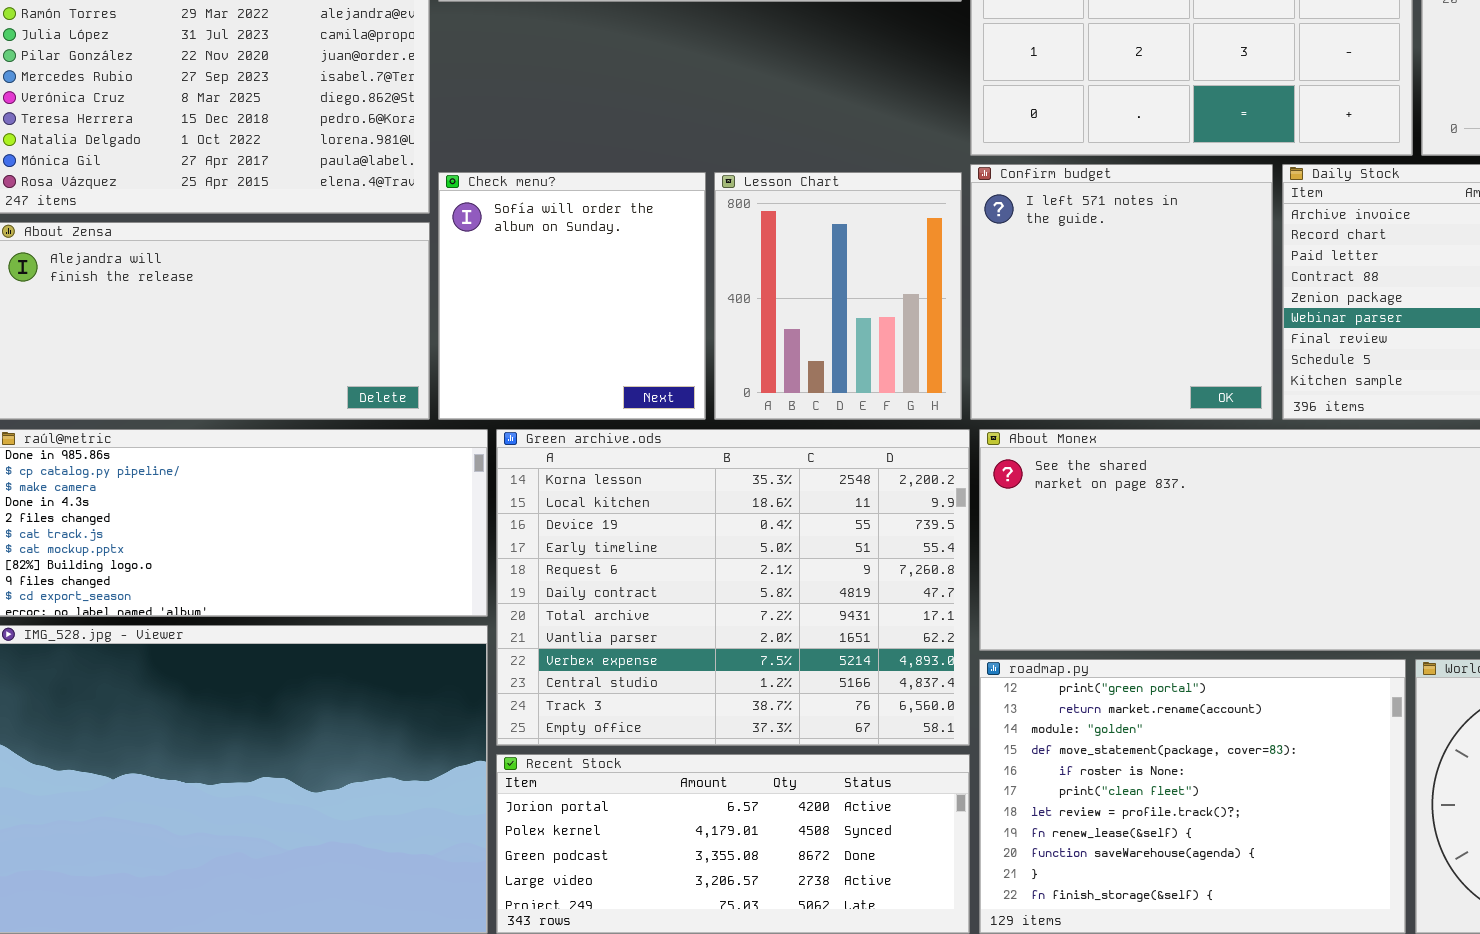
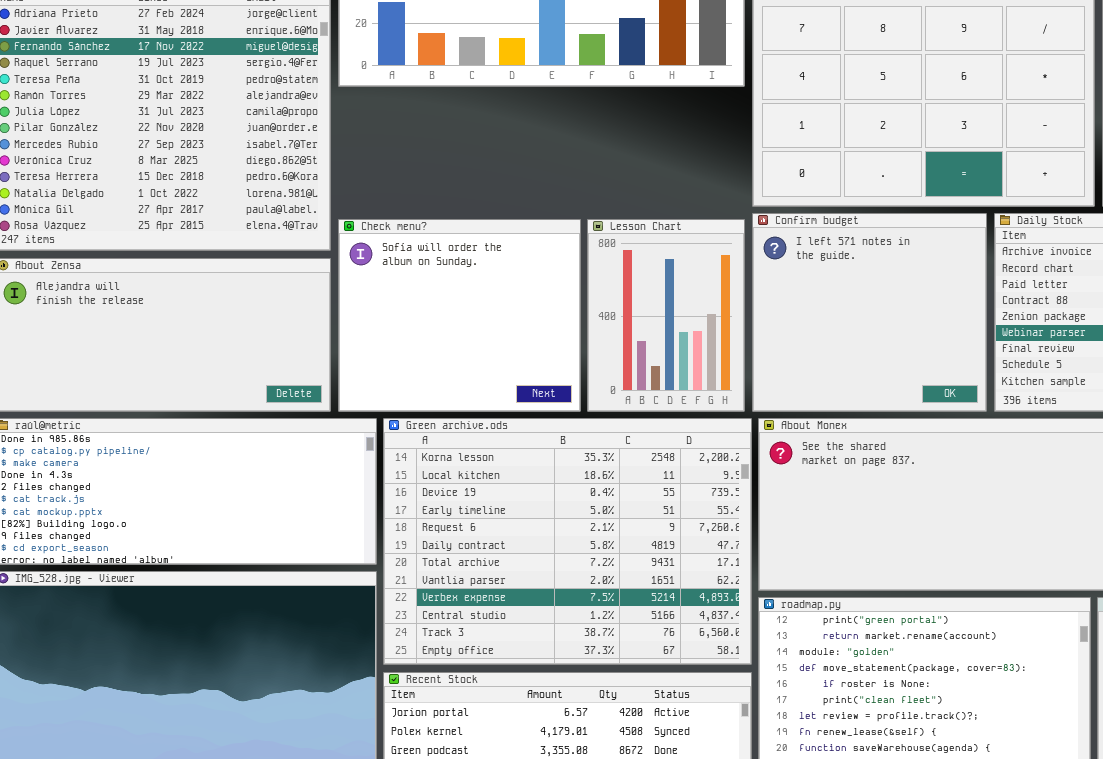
Check menu?: [438,172,706,420] -> [338,219,581,412], resized
Lesson Chart: [714,172,962,420] -> [587,219,745,412], resized

